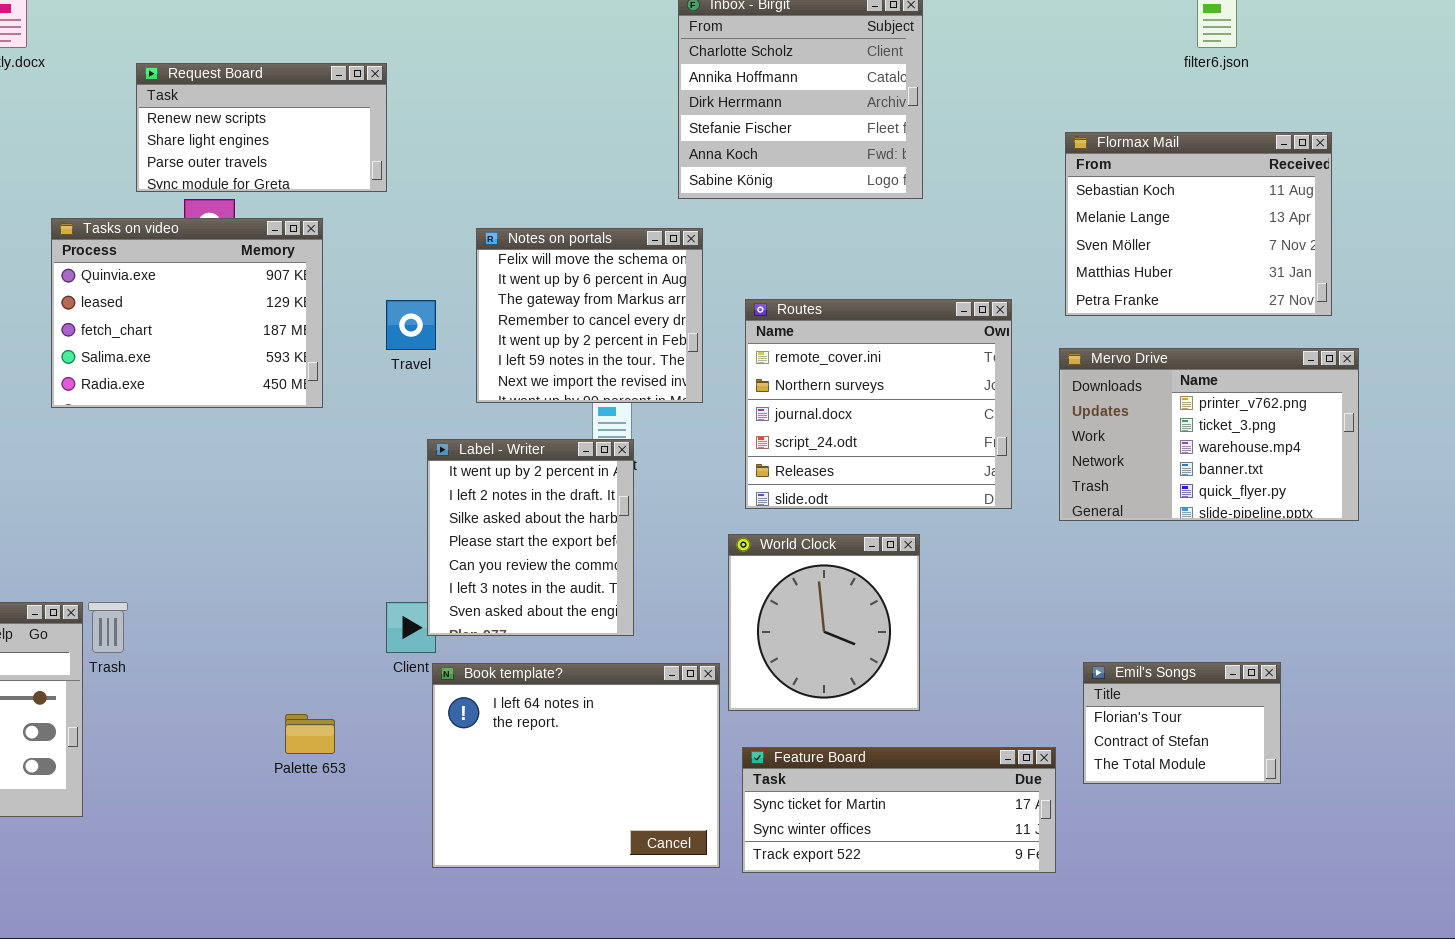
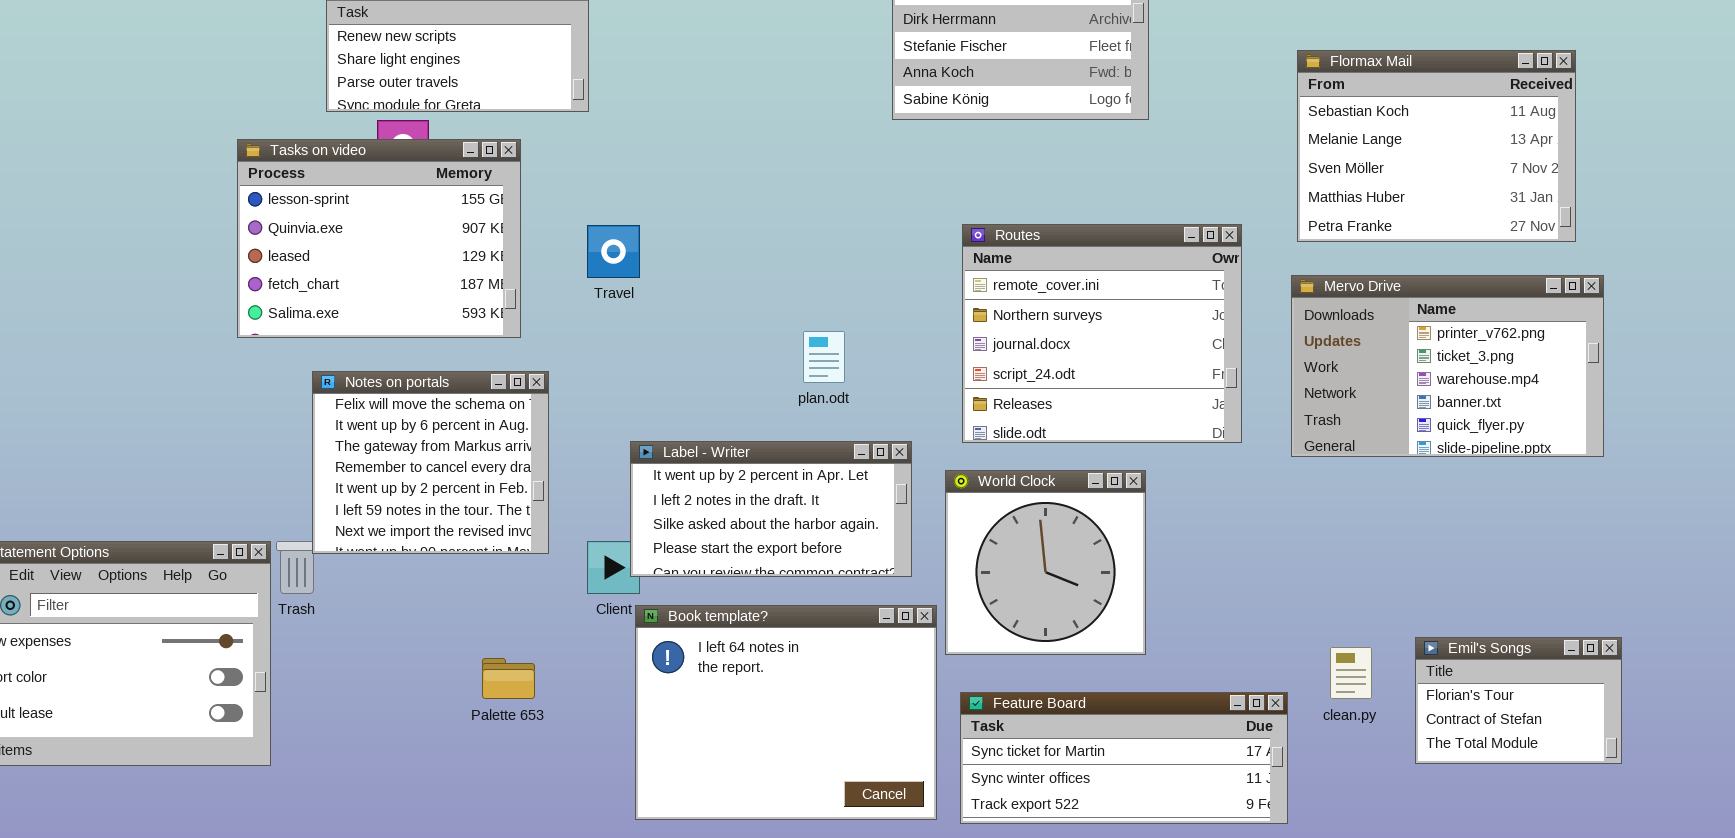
Tasks on video: [51,218,323,408] -> [237,139,521,338], scrolled up 1 row
Notes on portals: [476,228,703,403] -> [312,371,549,554], moved
Label - Writer: [427,439,634,636] -> [630,441,912,577], resized
Emil's Songs: [1083,662,1281,784] -> [1415,637,1622,764], moved

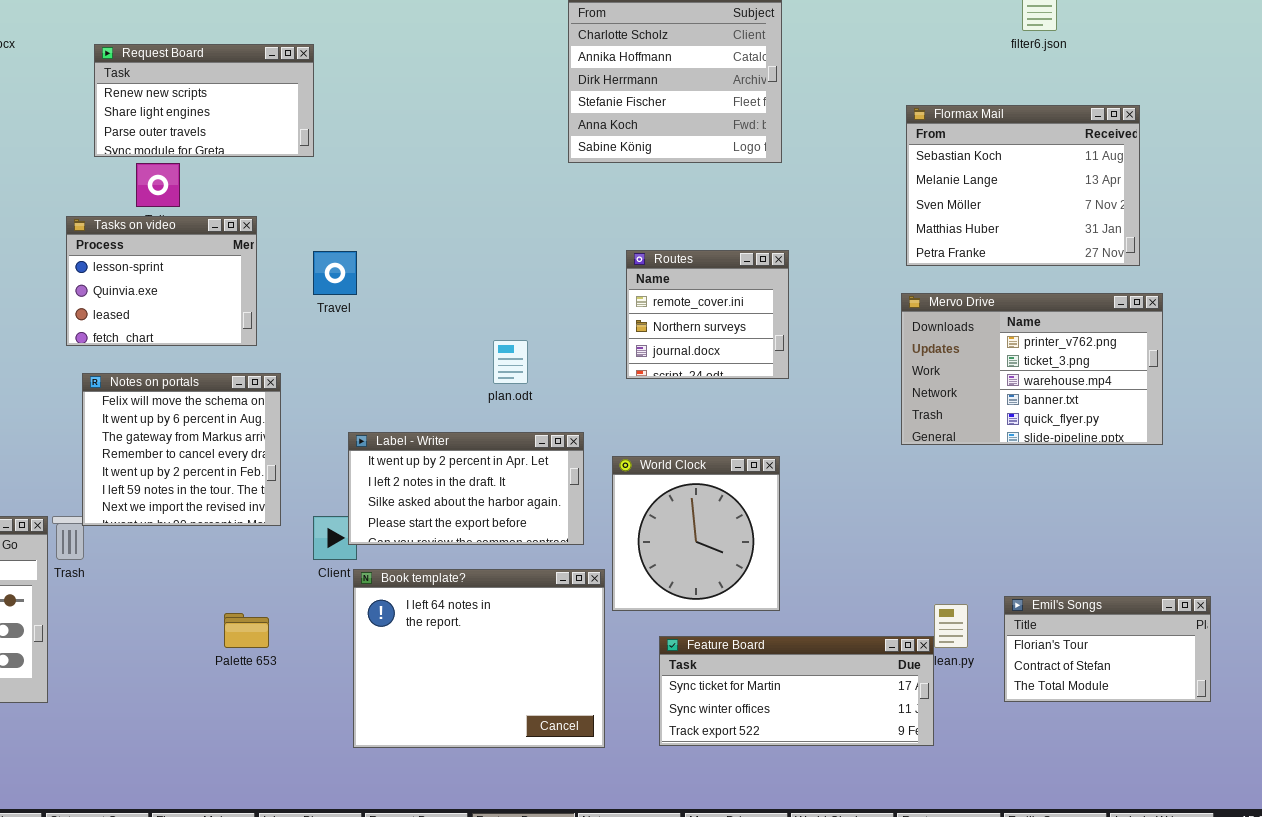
Tasks on video: [237,139,521,338] -> [66,216,257,346], resized
Routes: [962,224,1242,443] -> [626,250,789,379], resized
Emil's Songs: [1415,637,1622,764] -> [1004,596,1211,702], resized
Feature Board: [960,692,1288,824] -> [659,636,934,746], moved

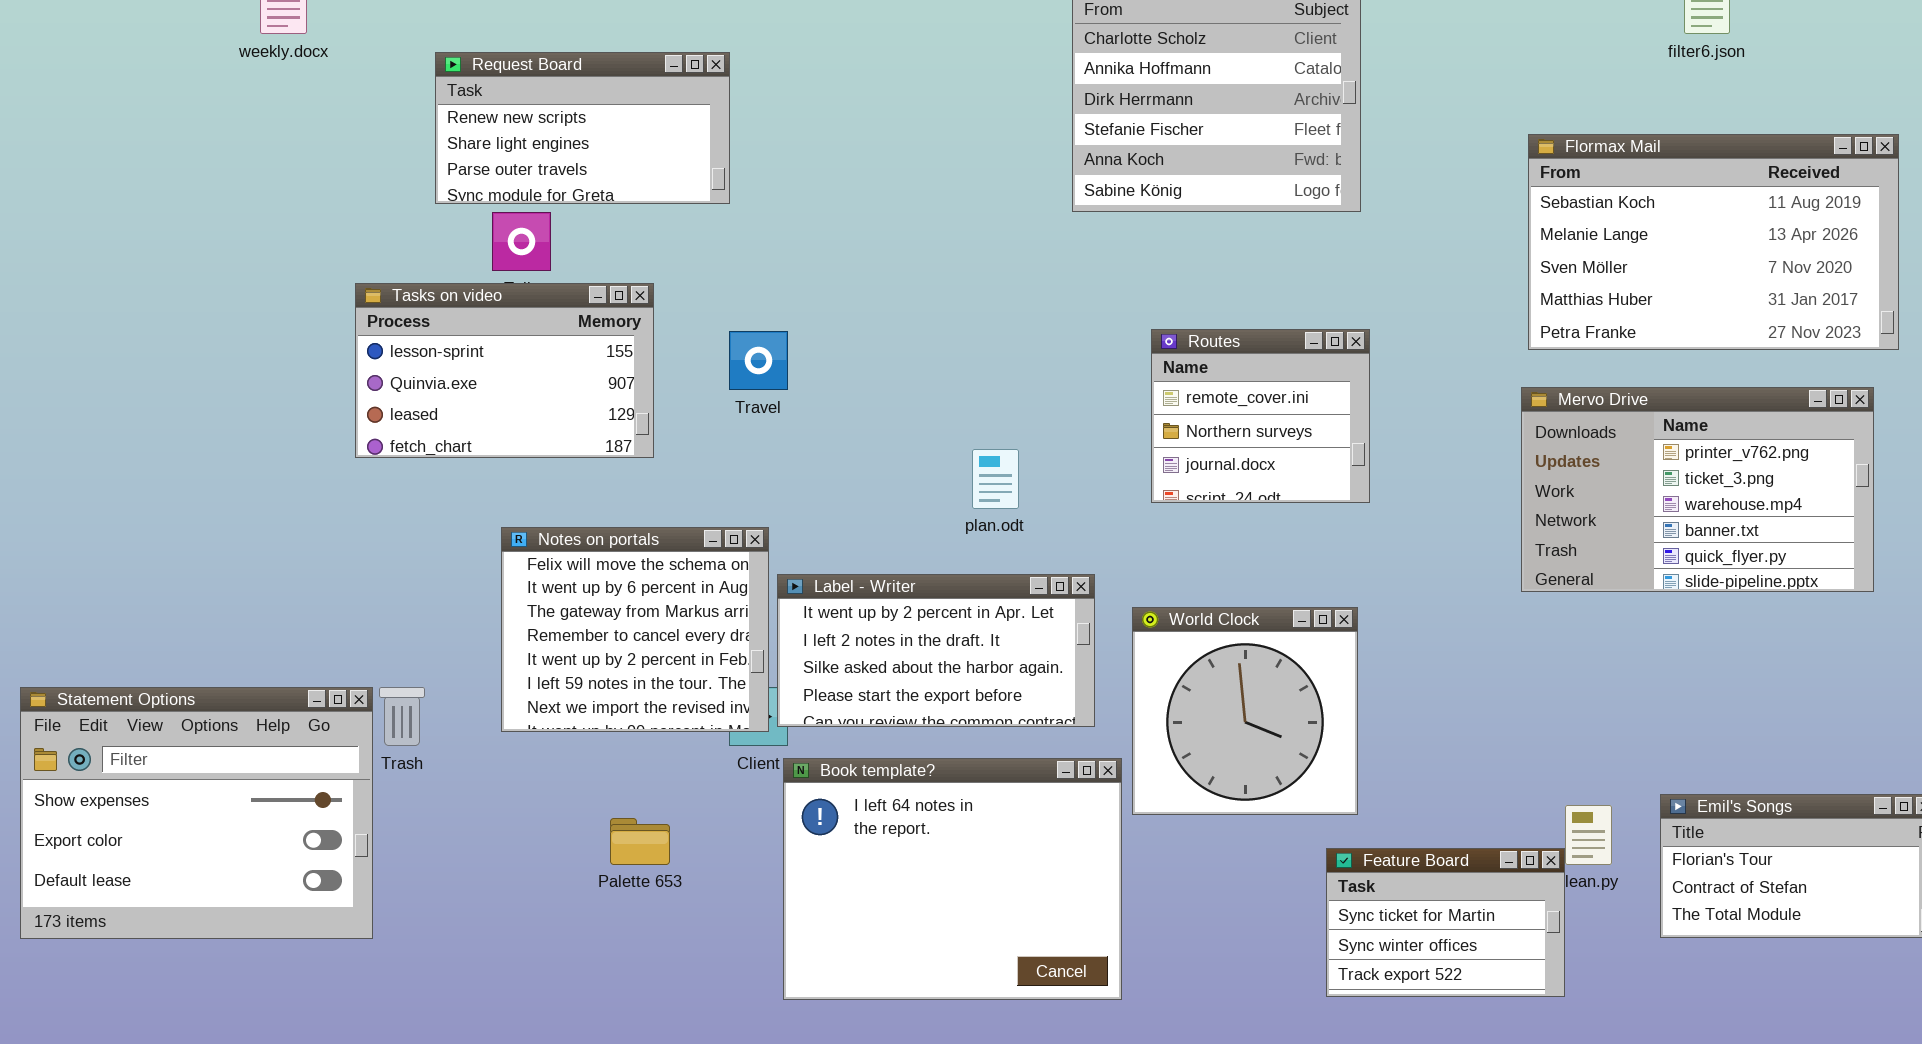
Flormax Mail: [906,105,1140,266] -> [1528,134,1899,350], resized
Tasks on video: [66,216,257,346] -> [355,283,654,458], resized
Notes on portals: [82,373,281,526] -> [501,527,769,732], moved
Feature Board: [659,636,934,746] -> [1326,848,1565,997], resized

